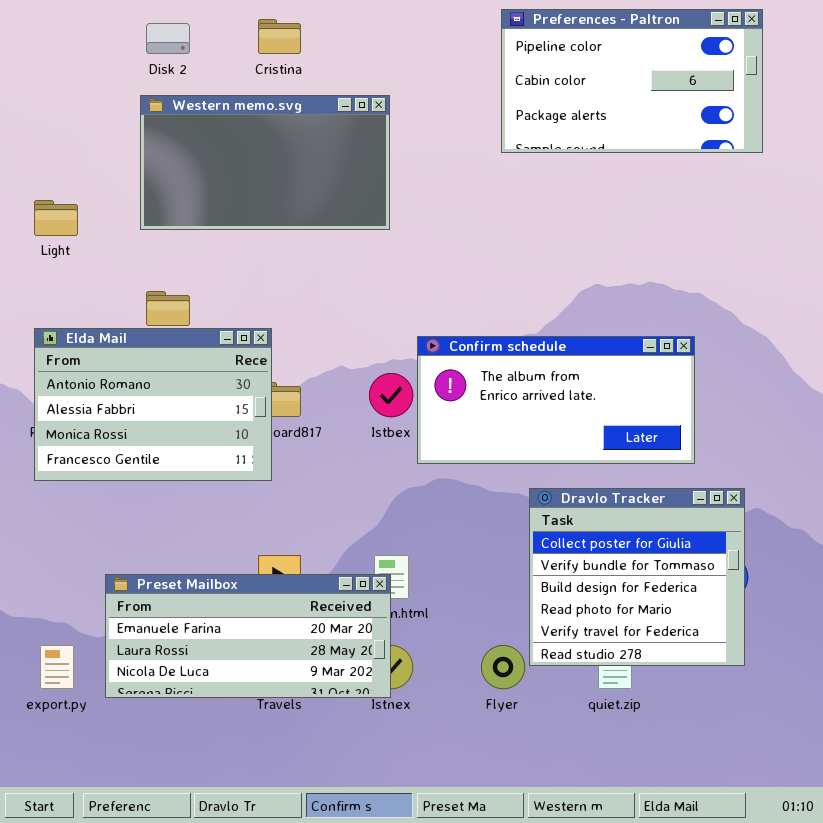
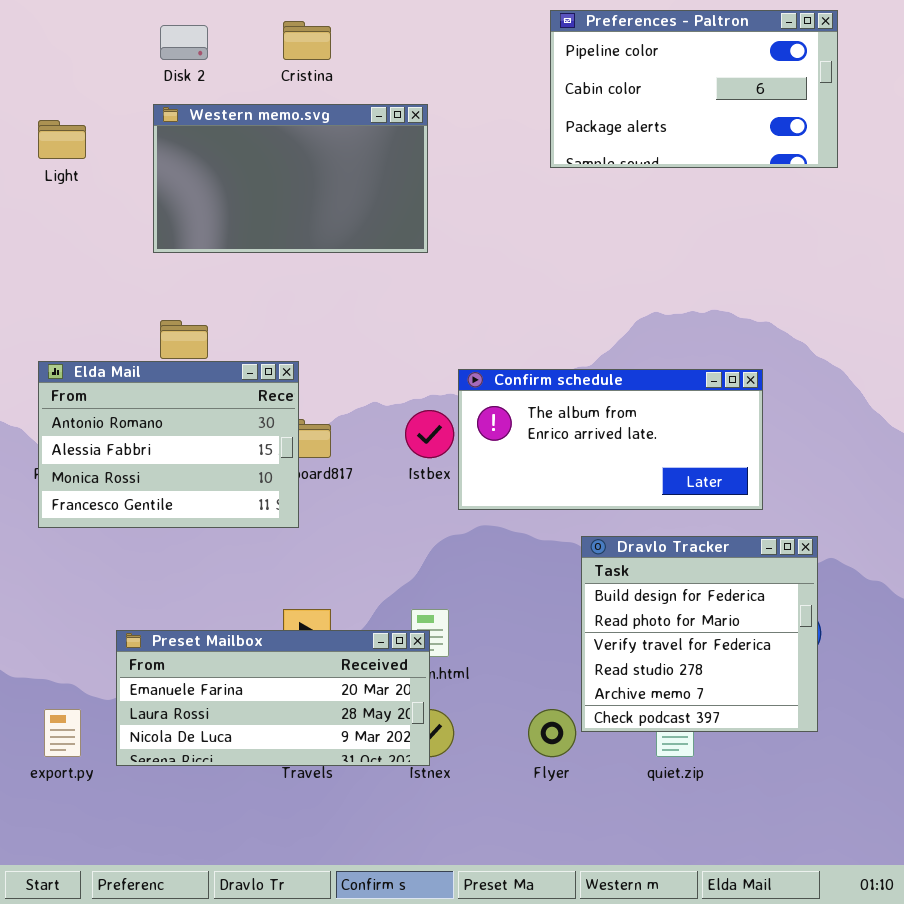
Light: [34,200,78,236] -> [38,120,86,159], moved
Dravlo Tracker: [529,488,745,666] -> [581,536,818,732], scrolled down 2 rows

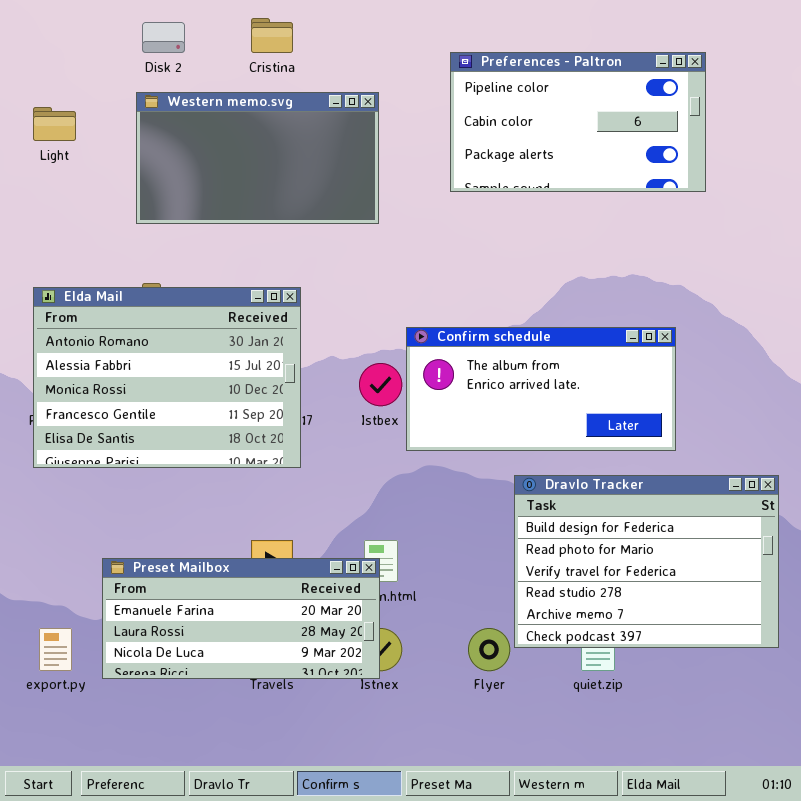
Preferences - Paltron: [550,10,838,168] -> [450,52,706,192], moved
Elda Mail: [38,361,299,528] -> [33,287,301,468], resized
Dravlo Tracker: [581,536,818,732] -> [514,475,779,648], resized

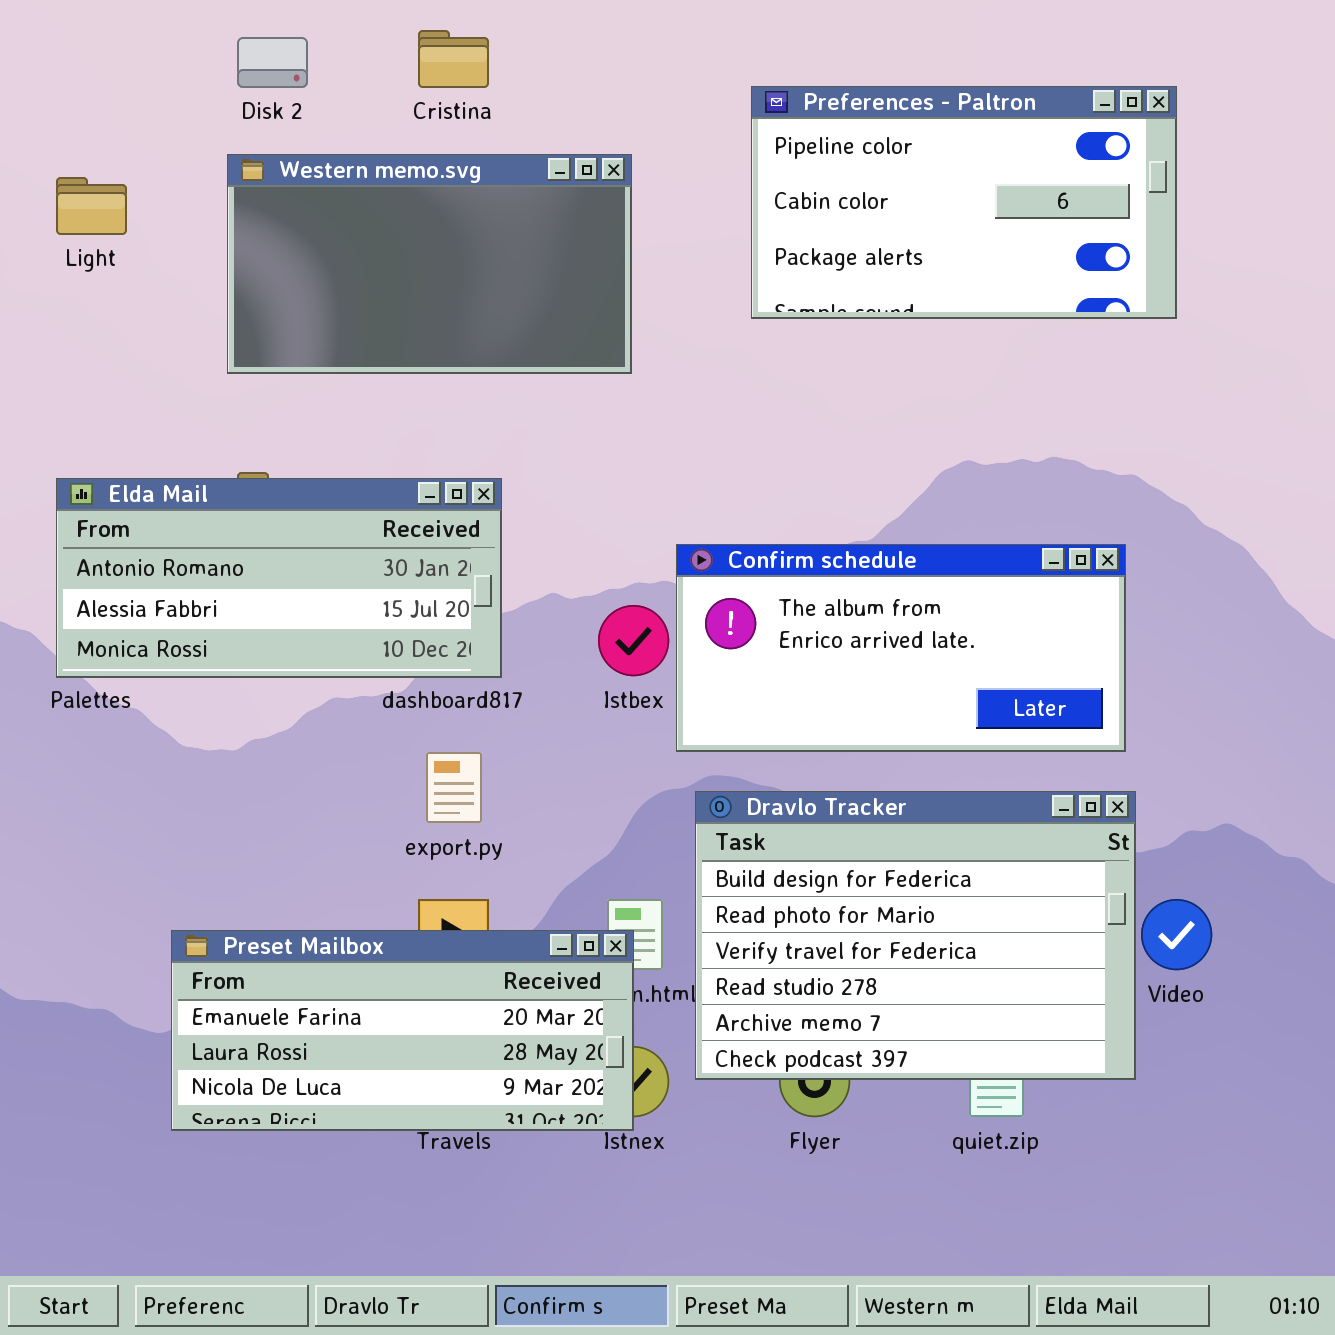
Elda Mail: [33,287,301,468] -> [56,478,502,678], resized
Dravlo Tracker: [514,475,779,648] -> [695,791,1136,1080], moved
export.py: [39,628,72,671] -> [426,752,482,823], moved

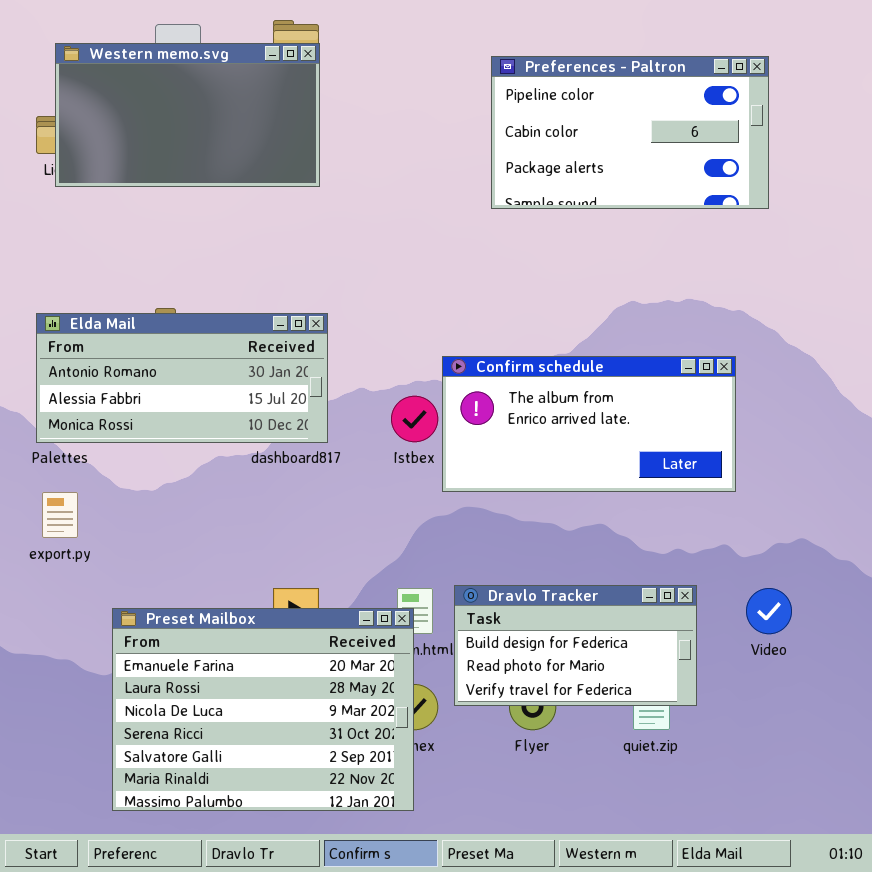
Western memo.svg: [227,154,632,374] -> [55,43,320,187], moved
export.py: [426,752,482,823] -> [42,492,78,538], moved
Dravlo Tracker: [695,791,1136,1080] -> [454,585,697,706], resized
Preset Mailbox: [171,930,634,1131] -> [112,608,414,811], resized

